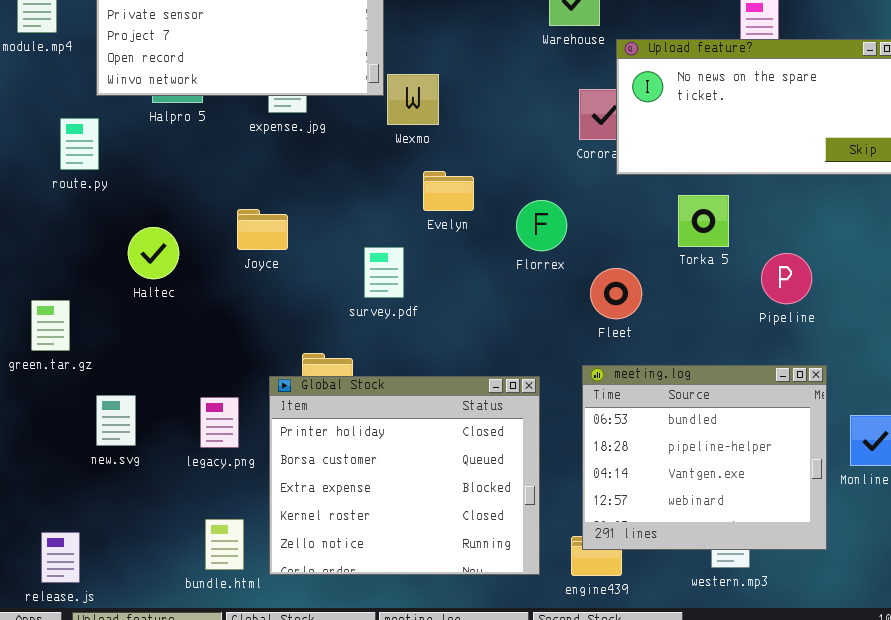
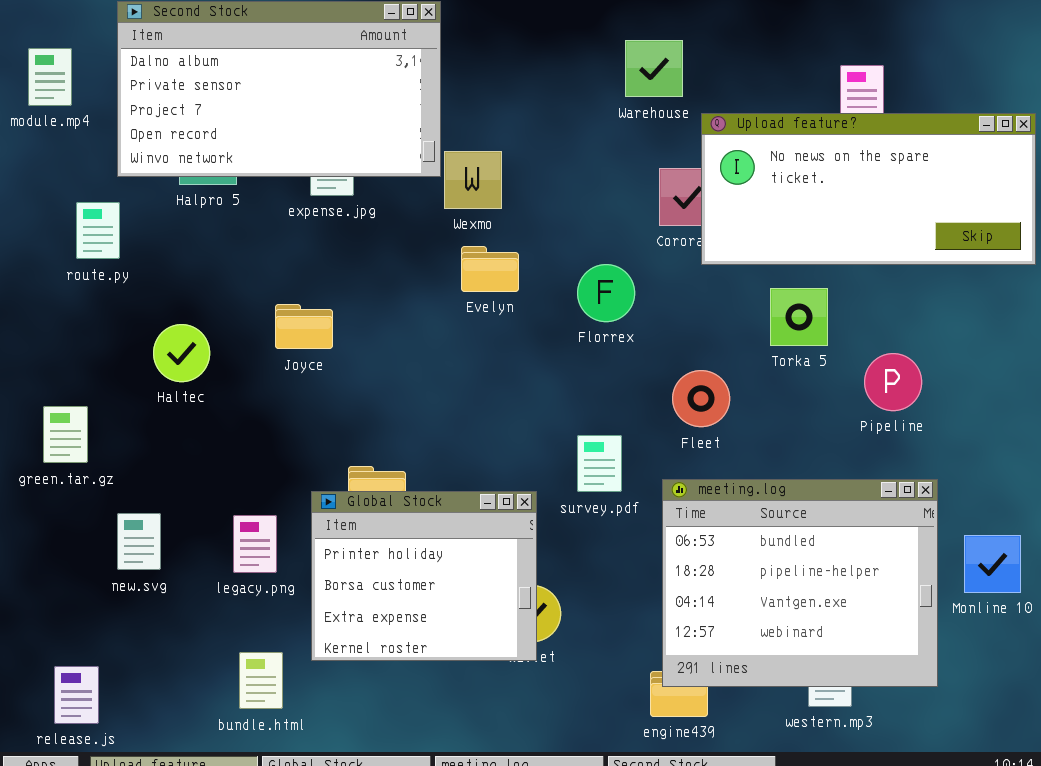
Evelyn: [423,171,474,211] -> [461,246,519,292], moved
Florrex: [516,200,567,251] -> [577,264,635,322], moved
survey.pdf: [364,247,404,298] -> [577,435,622,492], moved
Global Stock: [269,376,540,575] -> [311,491,537,661], resized

